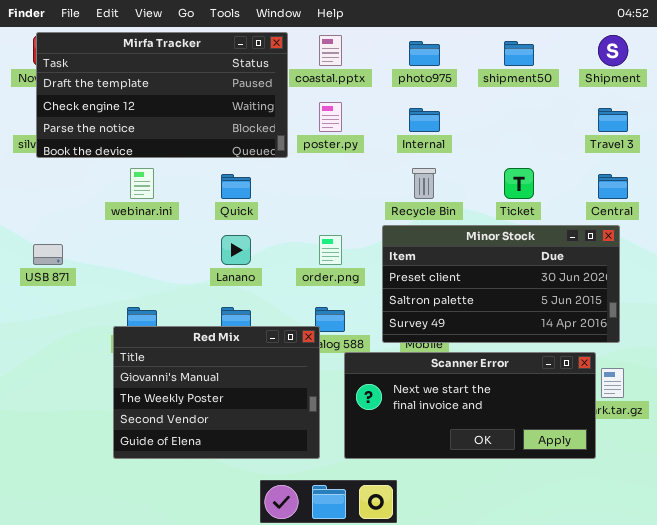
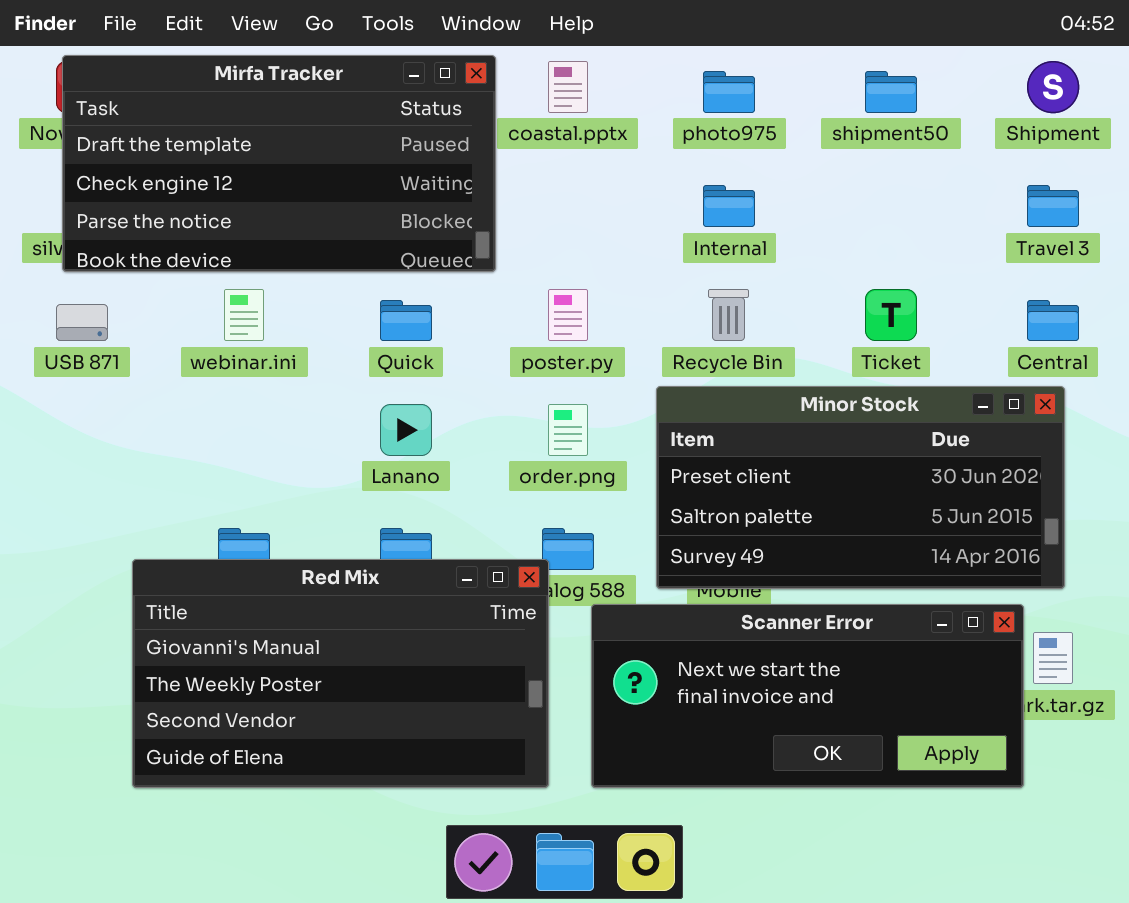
poster.py: [319,102,342,132] -> [548,289,588,341], moved
USB 871: [33,244,63,265] -> [56,304,108,341], moved
Red Mix: [113,326,320,459] -> [132,559,549,788], resized

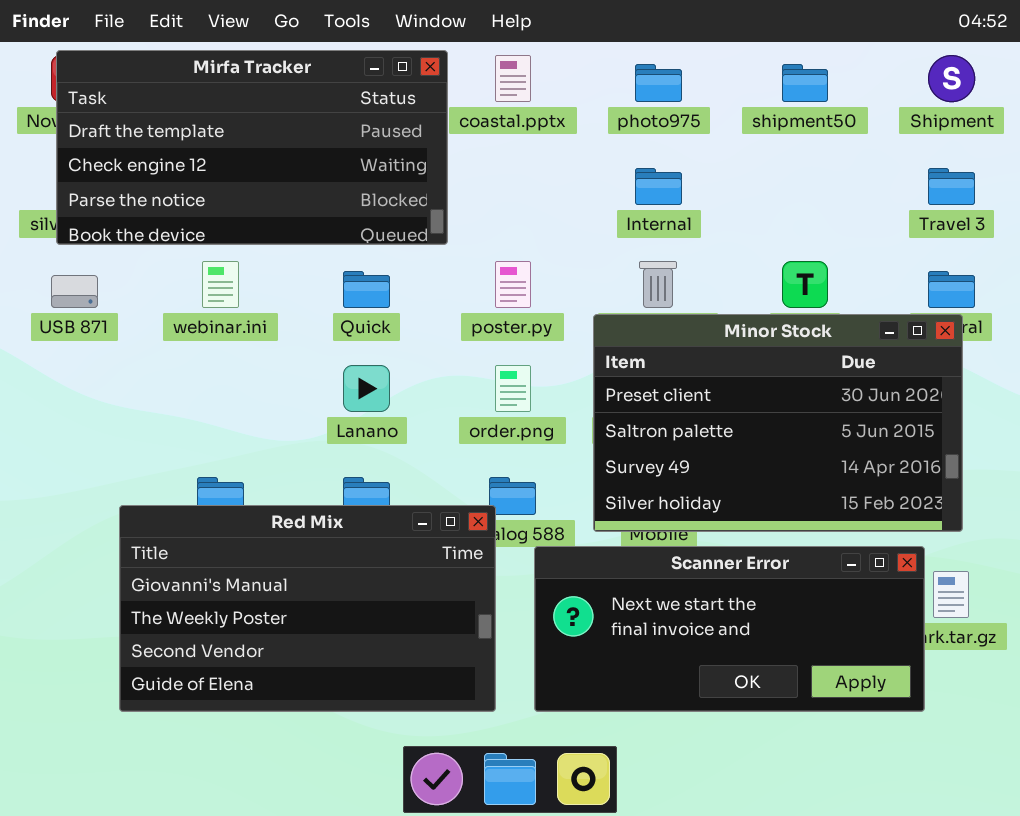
Minor Stock: [656,386,1065,589] -> [593,314,963,532], resized

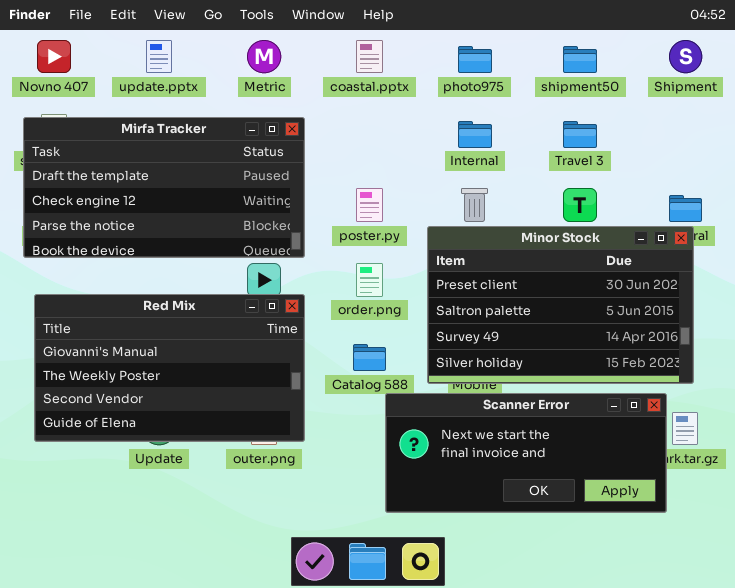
Mirfa Tracker: [56,50,448,245] -> [23,117,305,258], moved
Travel 3: [928,168,975,205] -> [563,121,597,148], moved
Red Mix: [119,505,496,712] -> [34,294,305,442], moved

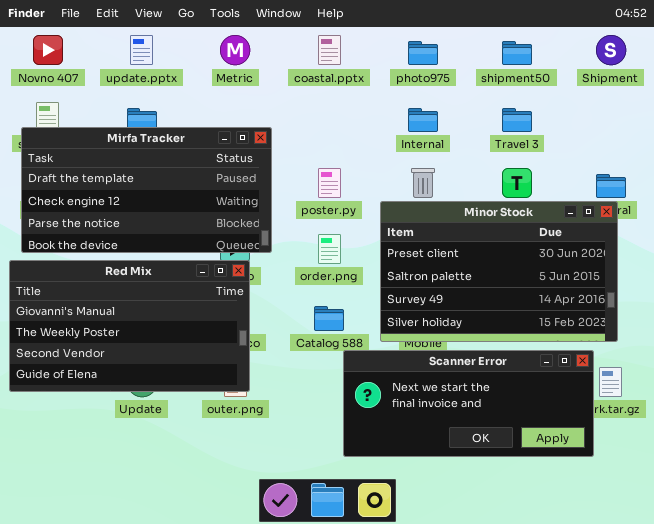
Mirfa Tracker: [23,117,305,258] -> [21,127,272,253], moved
Red Mix: [34,294,305,442] -> [9,260,250,392], moved

